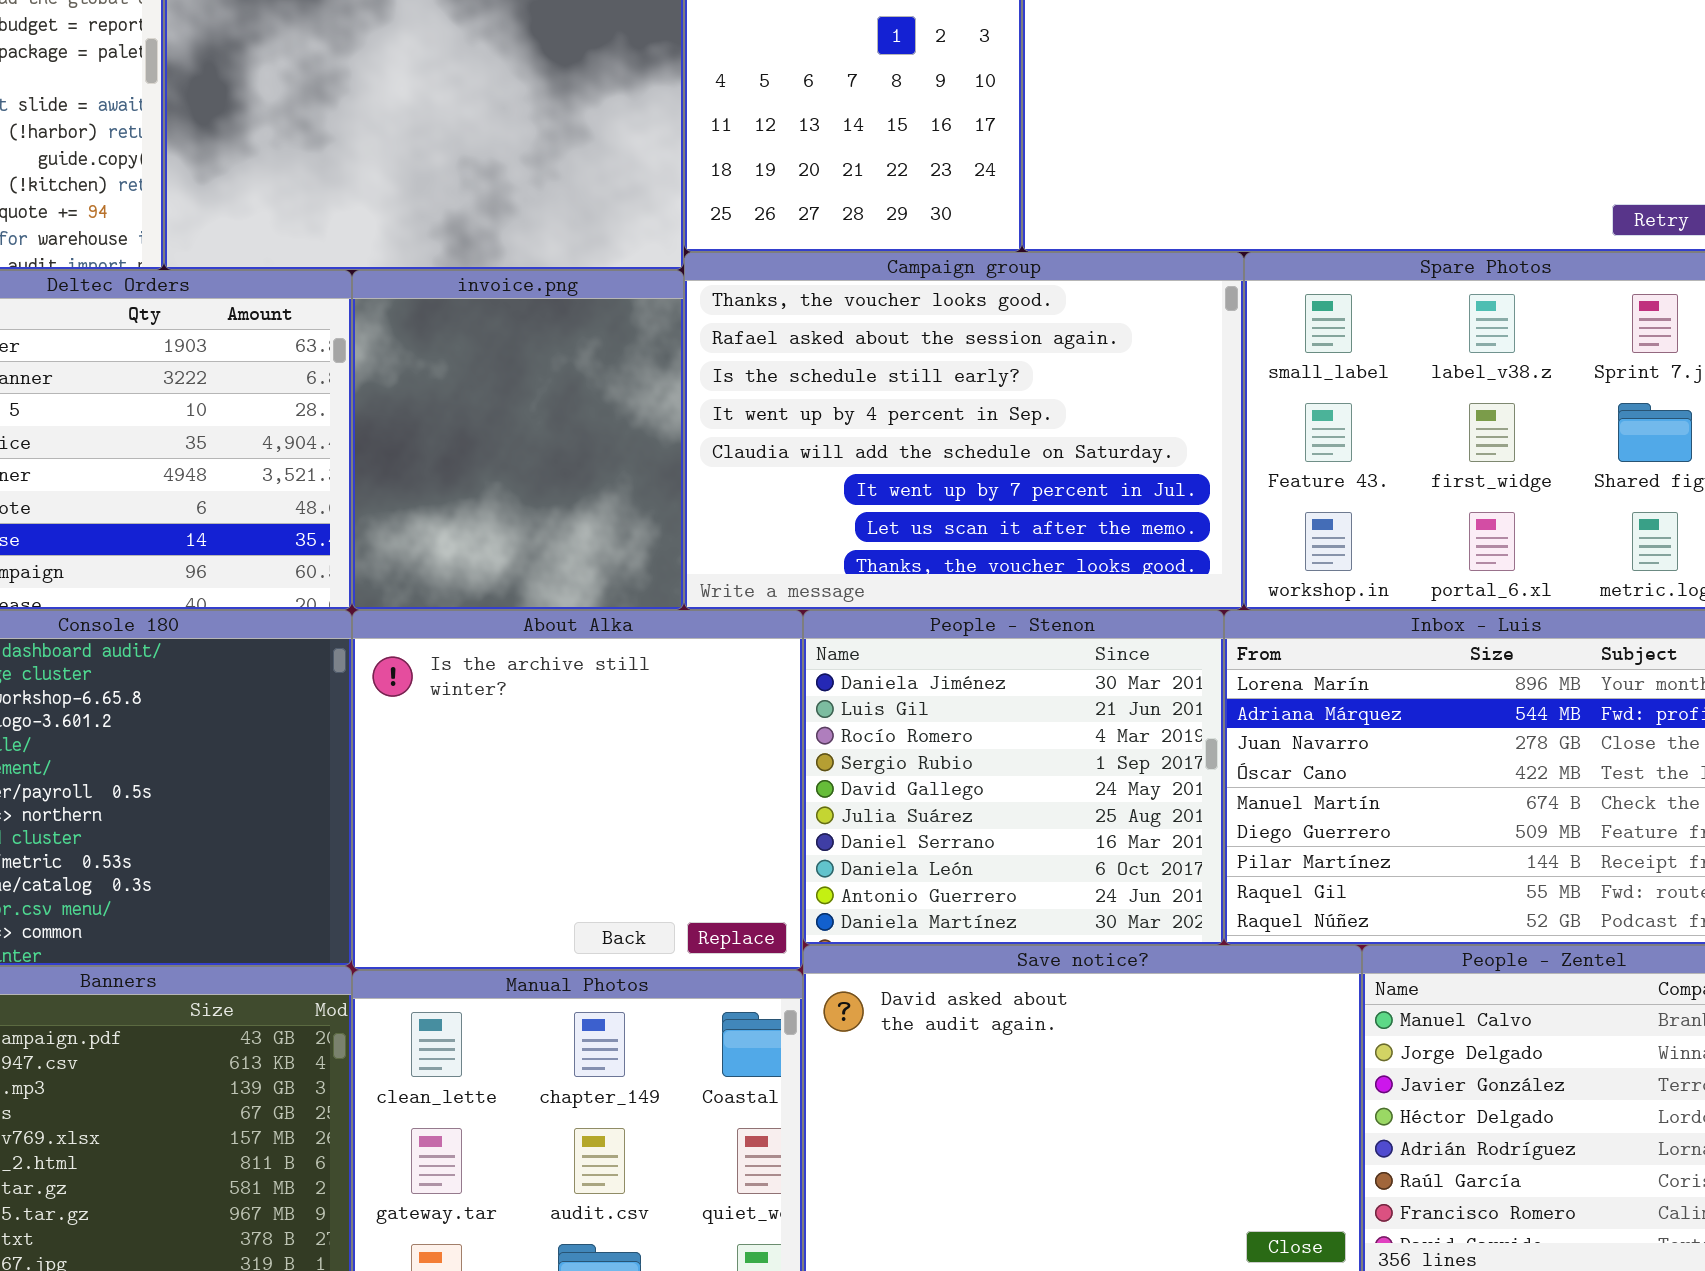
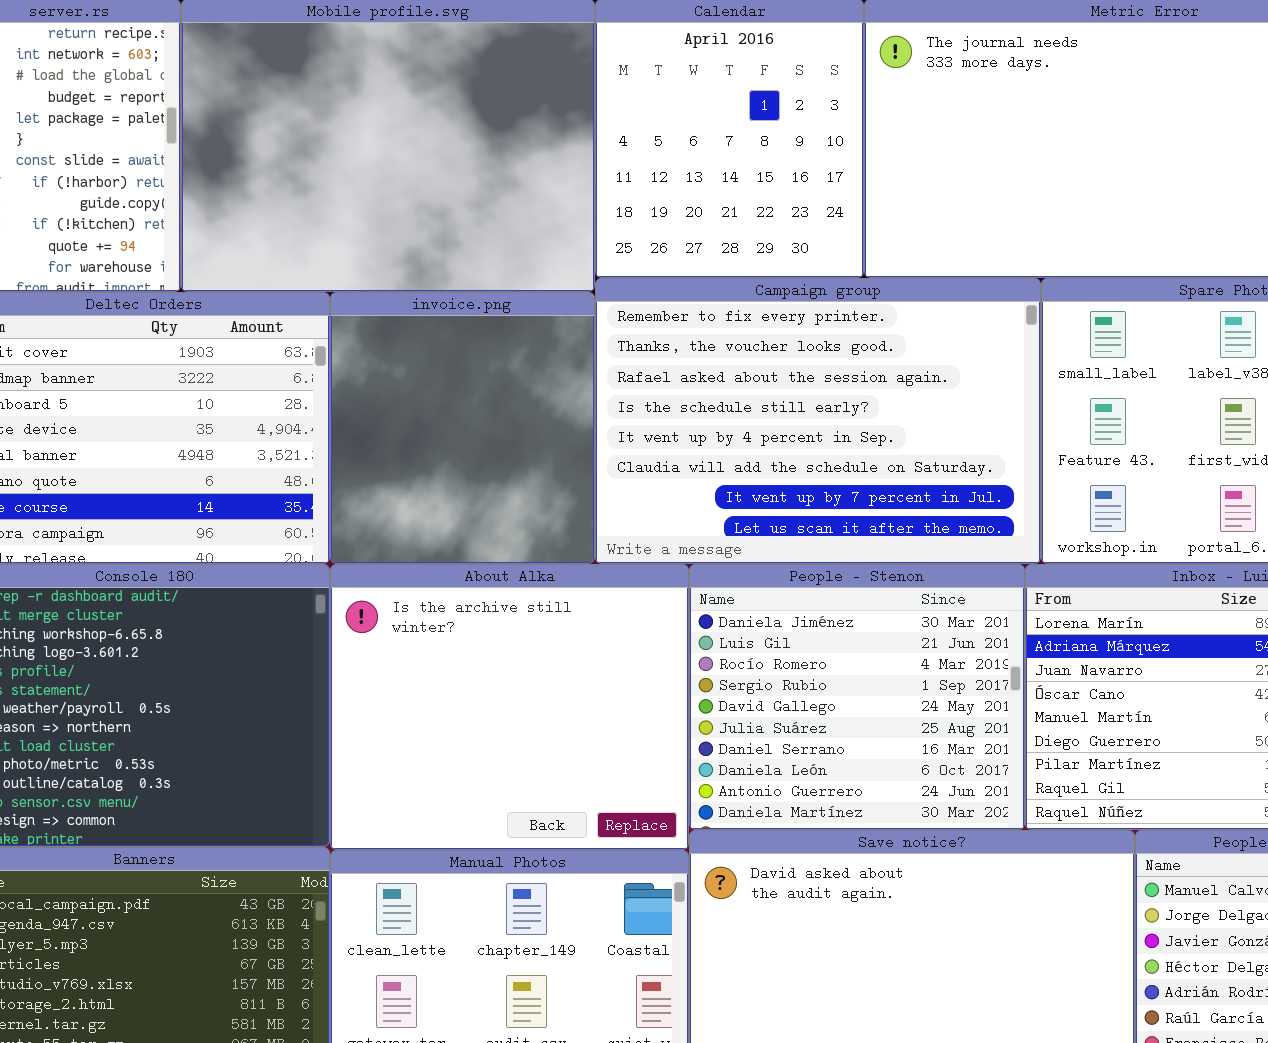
Campaign group: [684,252,1244,610] -> [595,278,1041,564], scrolled up 1 row

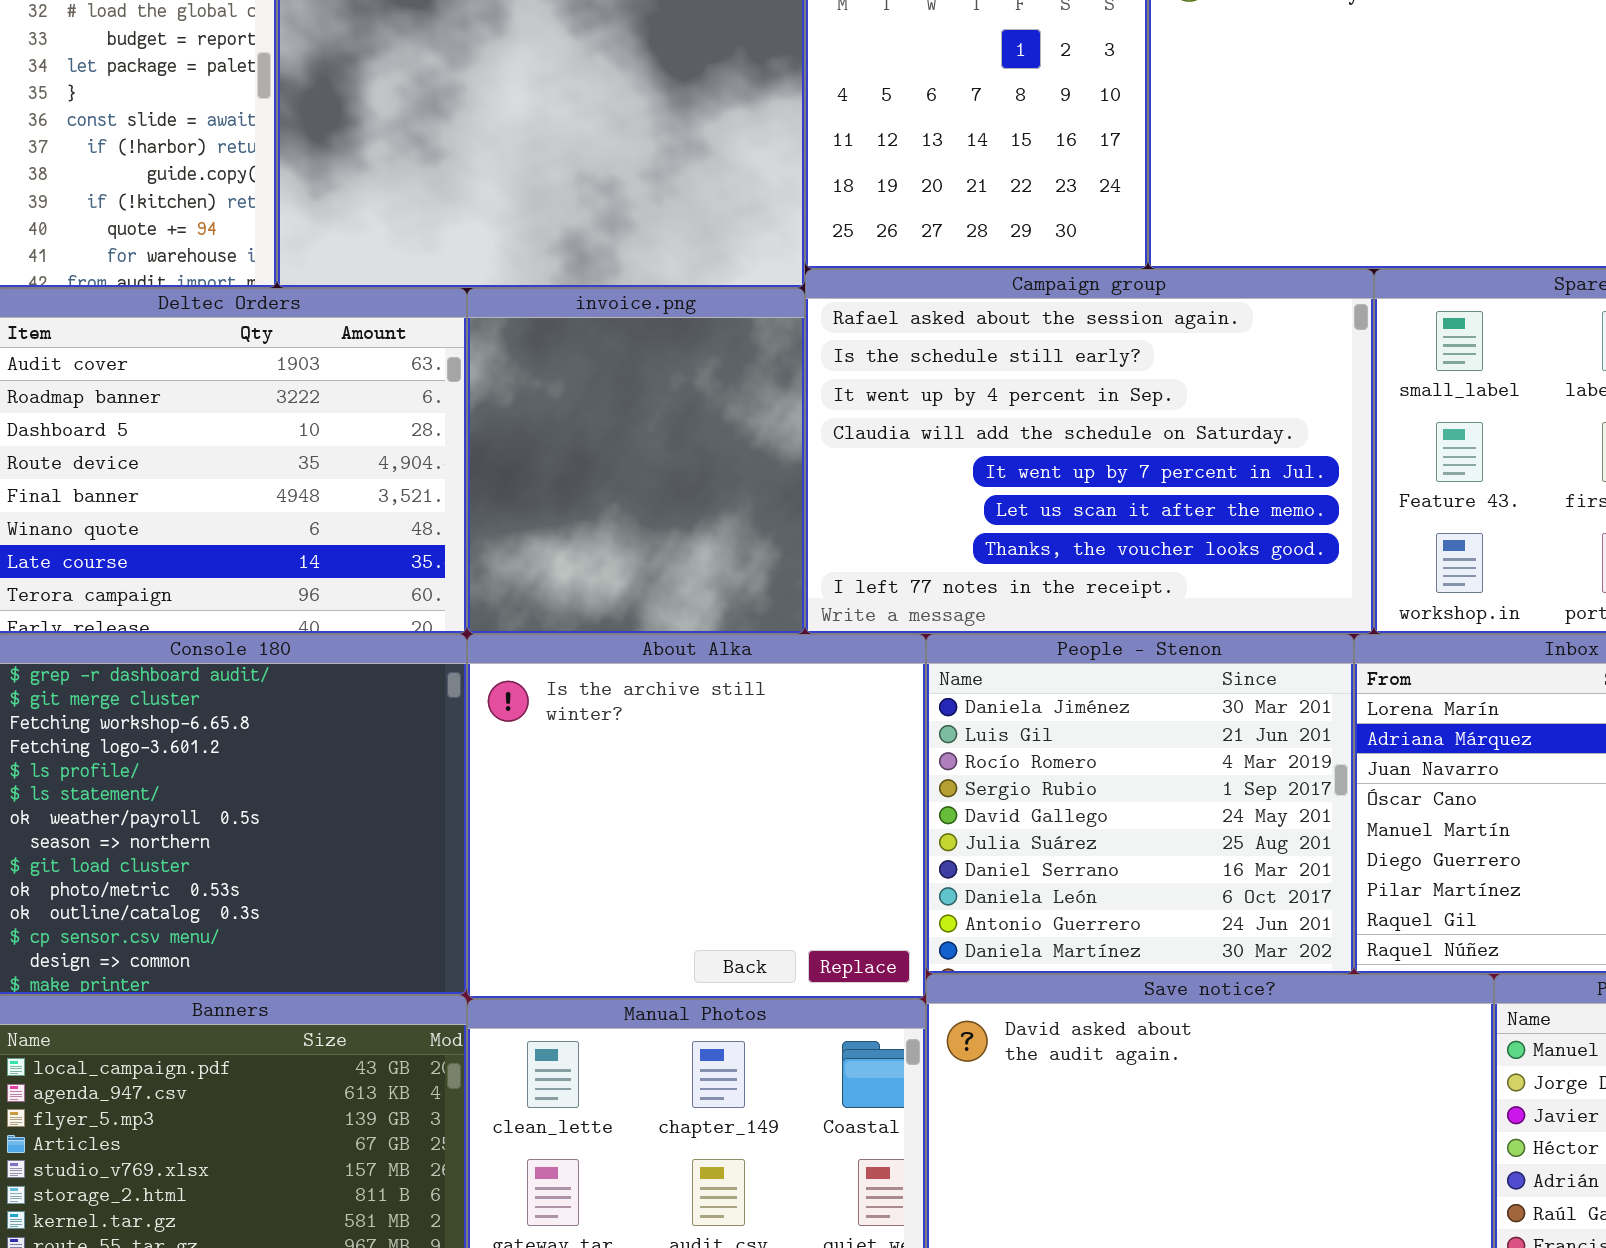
Campaign group: [595,278,1041,564] -> [805,269,1374,634], scrolled down 2 rows

